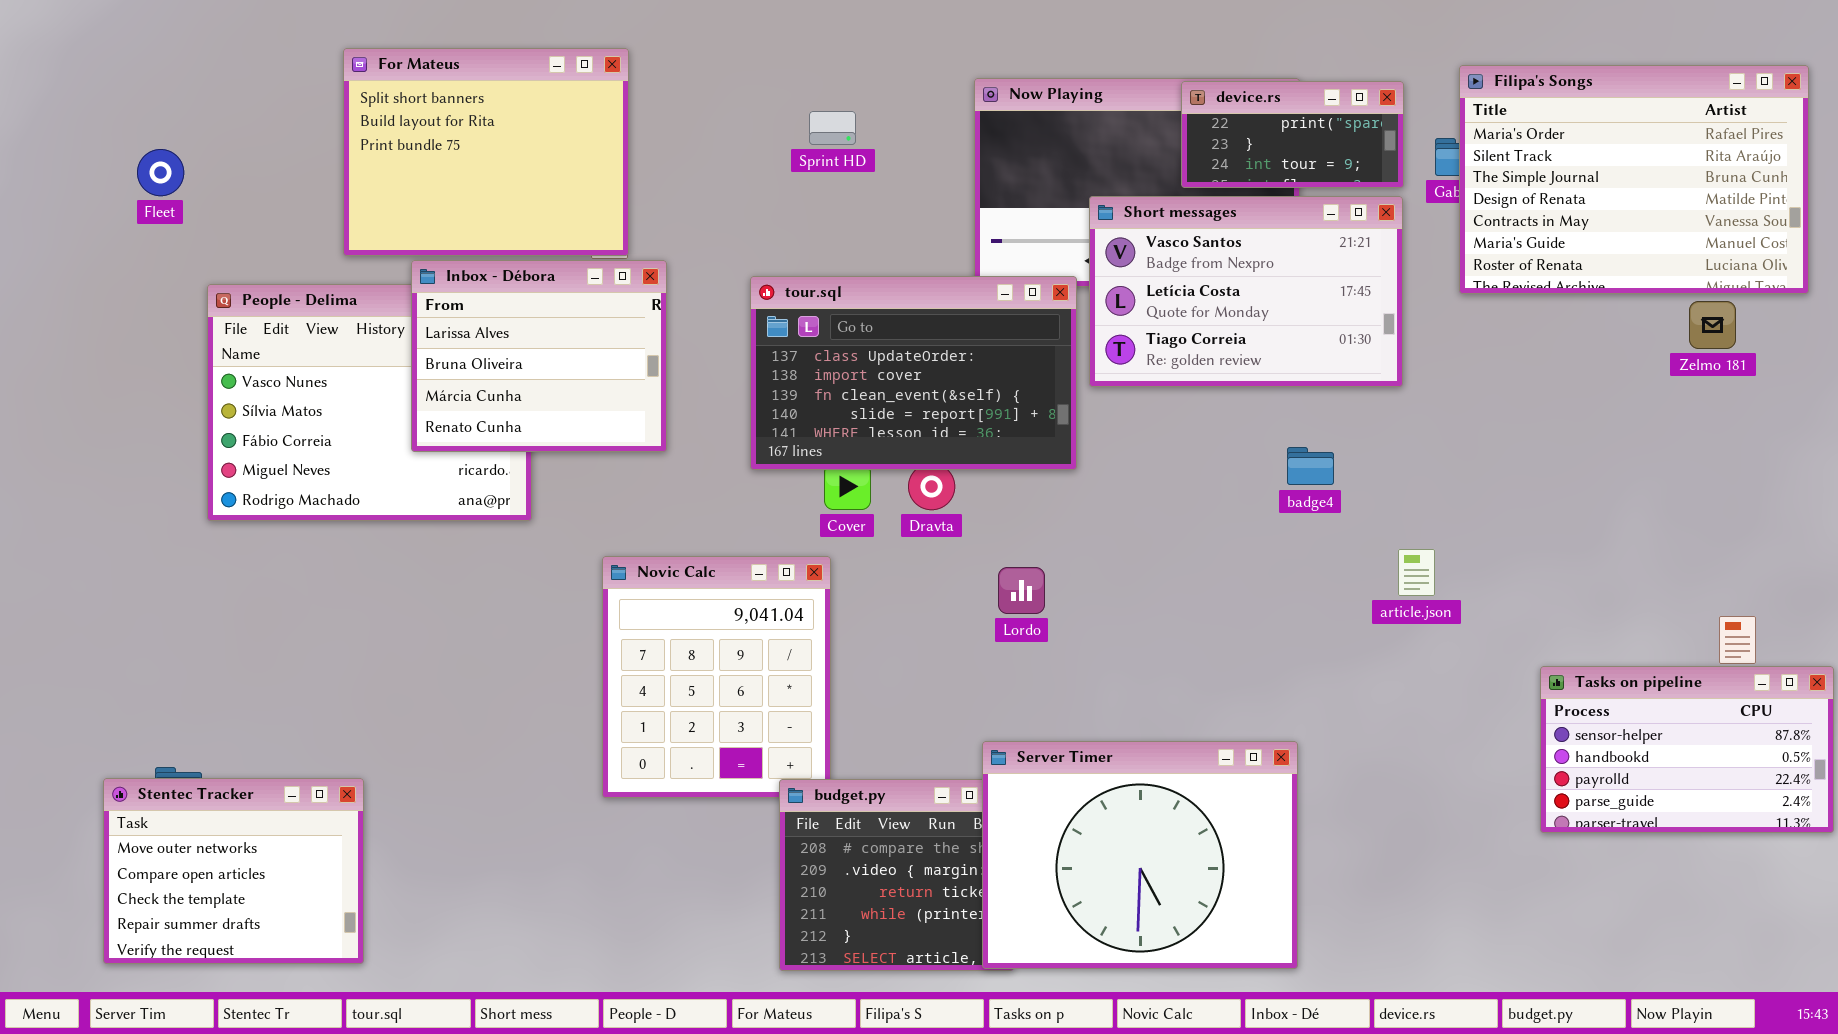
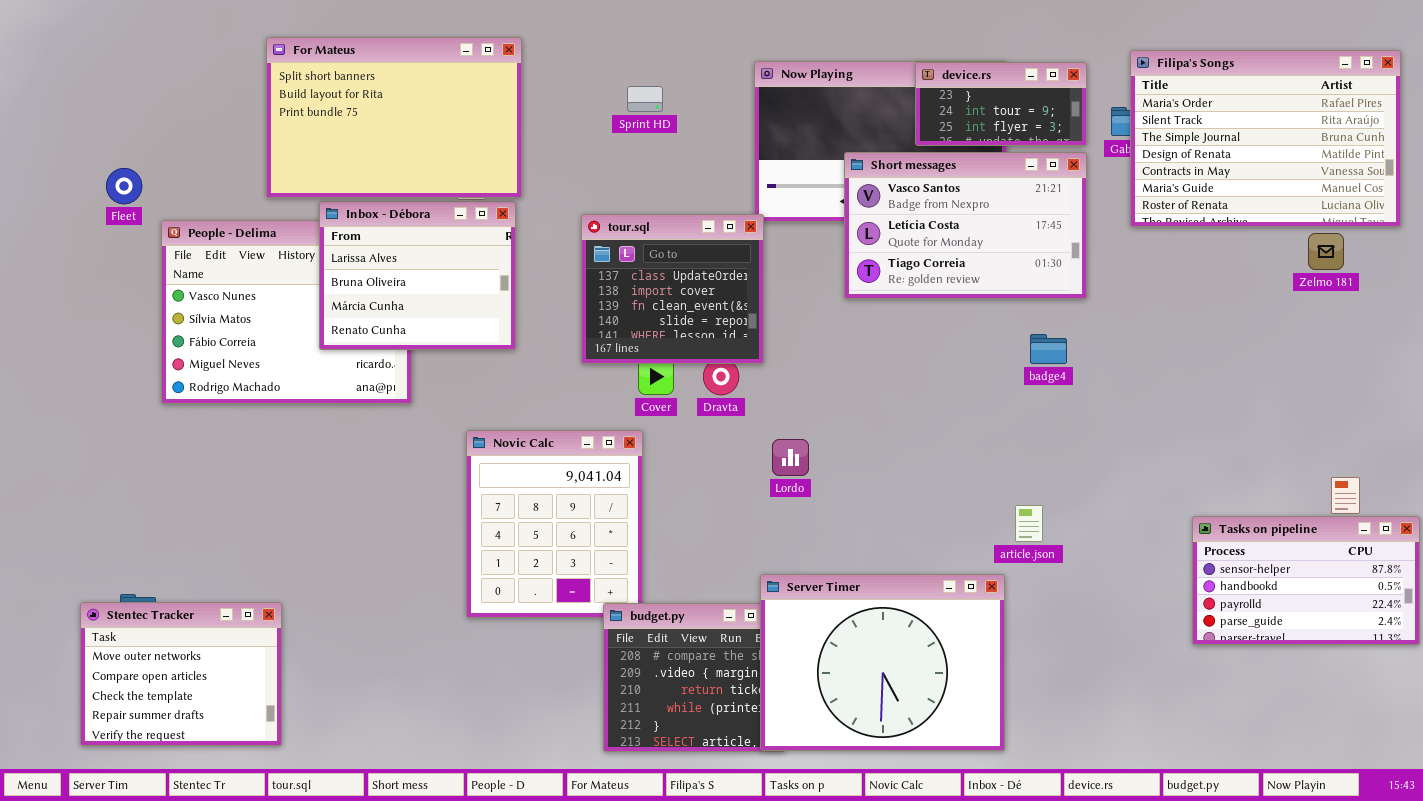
For Mateus: [343,48,629,256] -> [266,37,522,198], resized
device.rs: [1181,81,1404,188] -> [915,62,1087,146], scrolled down 1 row
Fleet: [137,149,184,196] -> [106,168,142,204], moved
tour.sql: [750,276,1077,470] -> [581,214,764,364], resized
badge4: [1287,447,1334,485] -> [1030,334,1067,364], moved
article.json: [1398,549,1435,596] -> [1015,505,1043,542], moved

